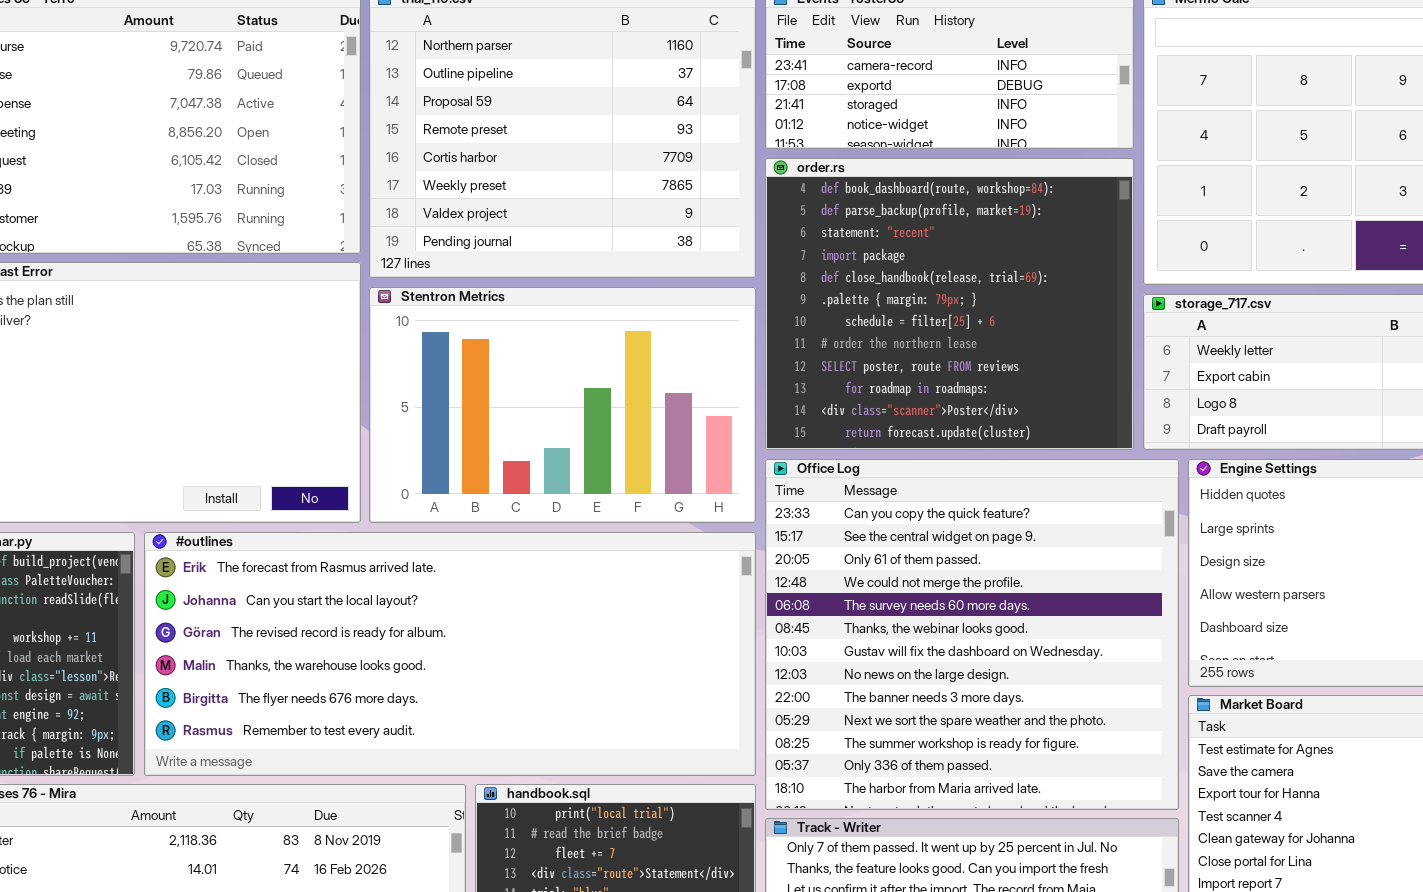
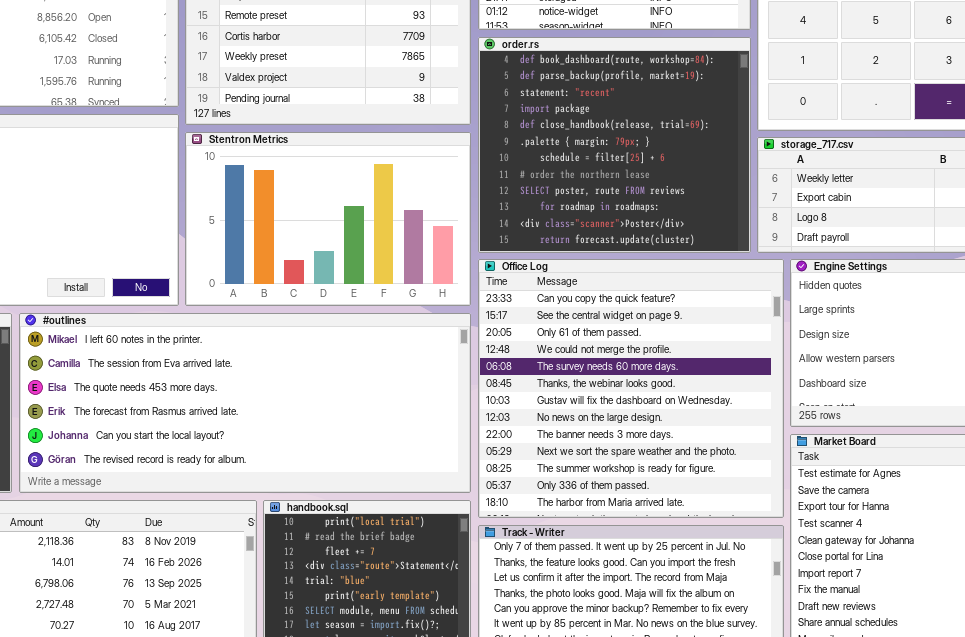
#outlines: [144,532,756,776] -> [19,313,471,493], scrolled up 3 rows

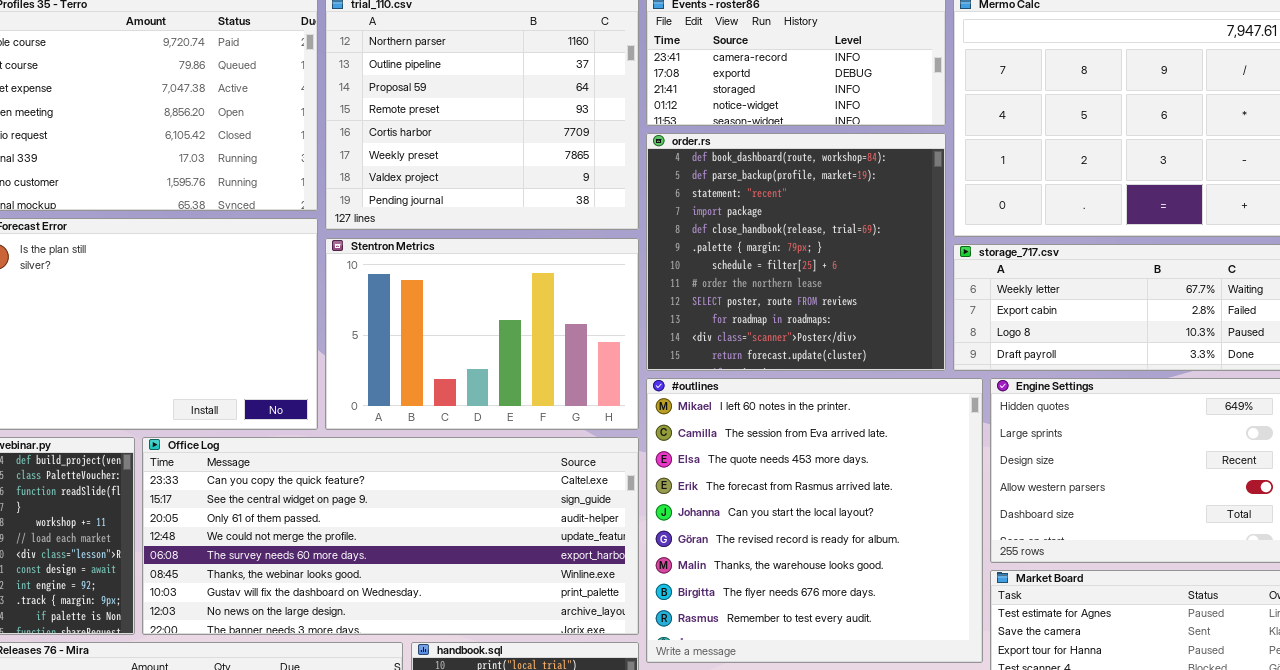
Office Log: [478,259,784,518] -> [142,437,639,635], moved, resized
#outlines: [19,313,471,493] -> [646,378,983,663], moved, resized

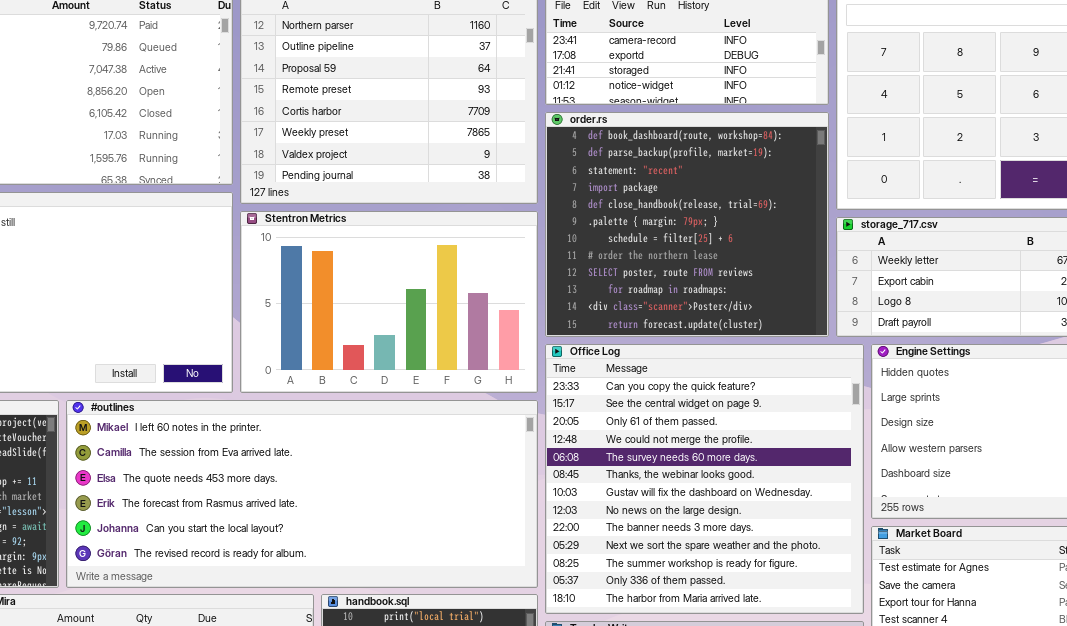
#outlines: [646,378,983,663] -> [66,400,538,588], moved, resized
Office Log: [142,437,639,635] -> [545,344,864,614], moved, resized

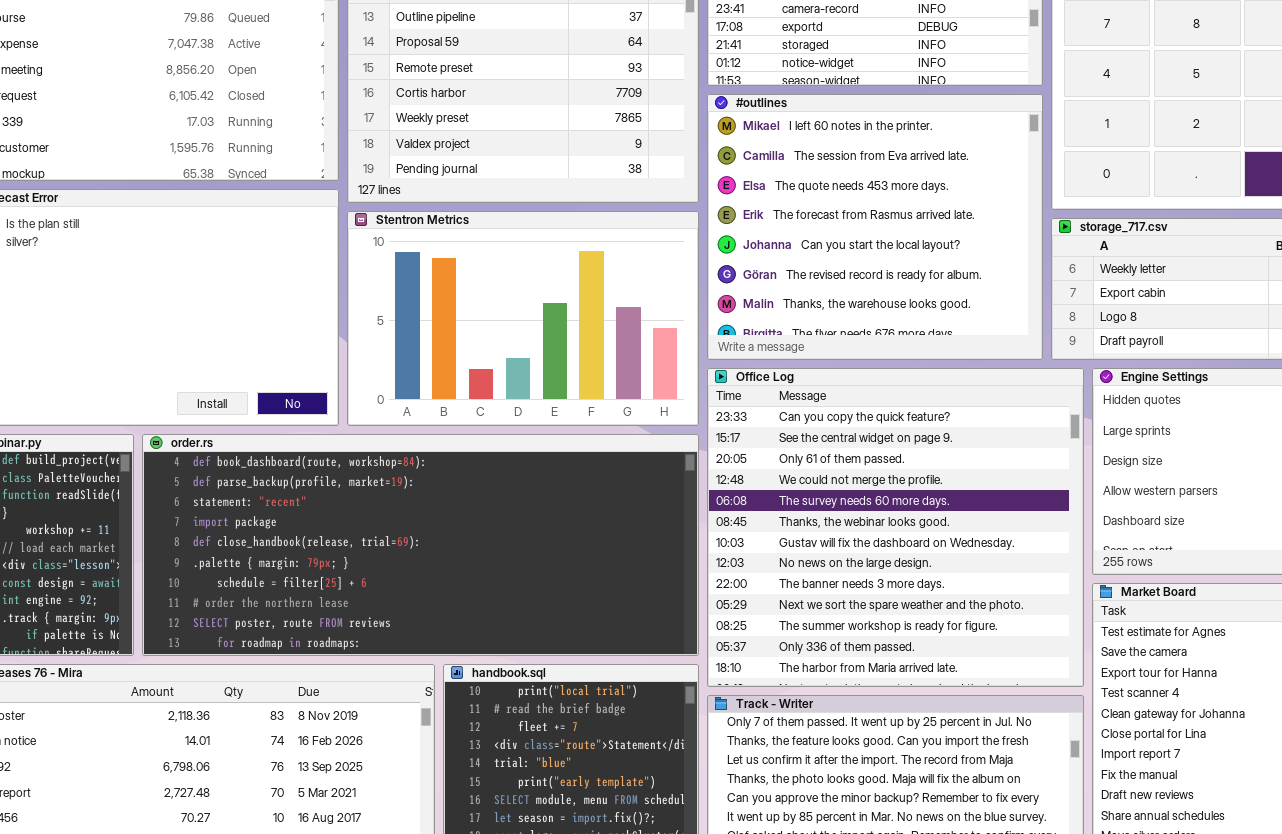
order.rs: [545,112,829,337] -> [142,434,699,656], moved, resized
#outlines: [66,400,538,588] -> [707,94,1043,360], moved, resized

